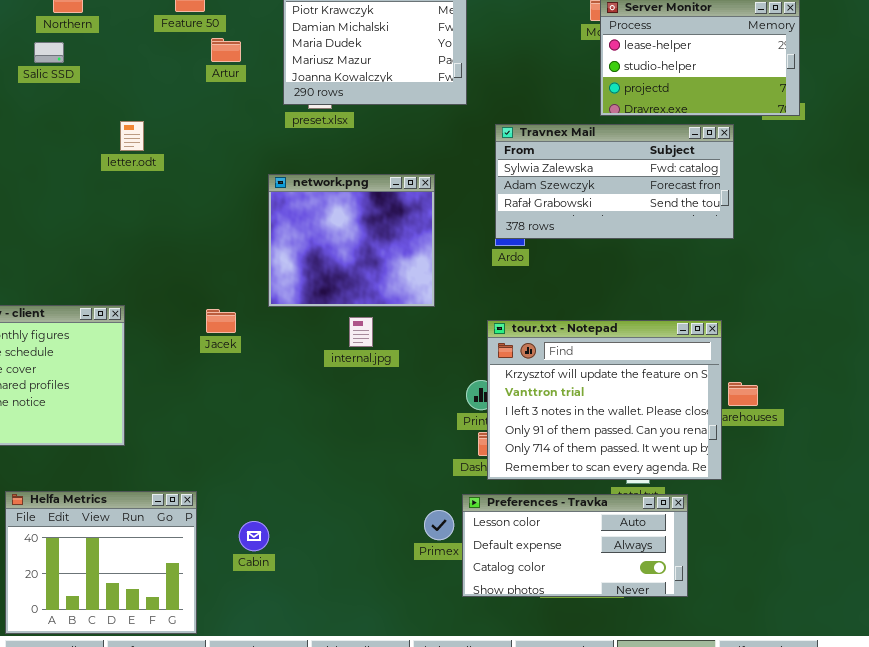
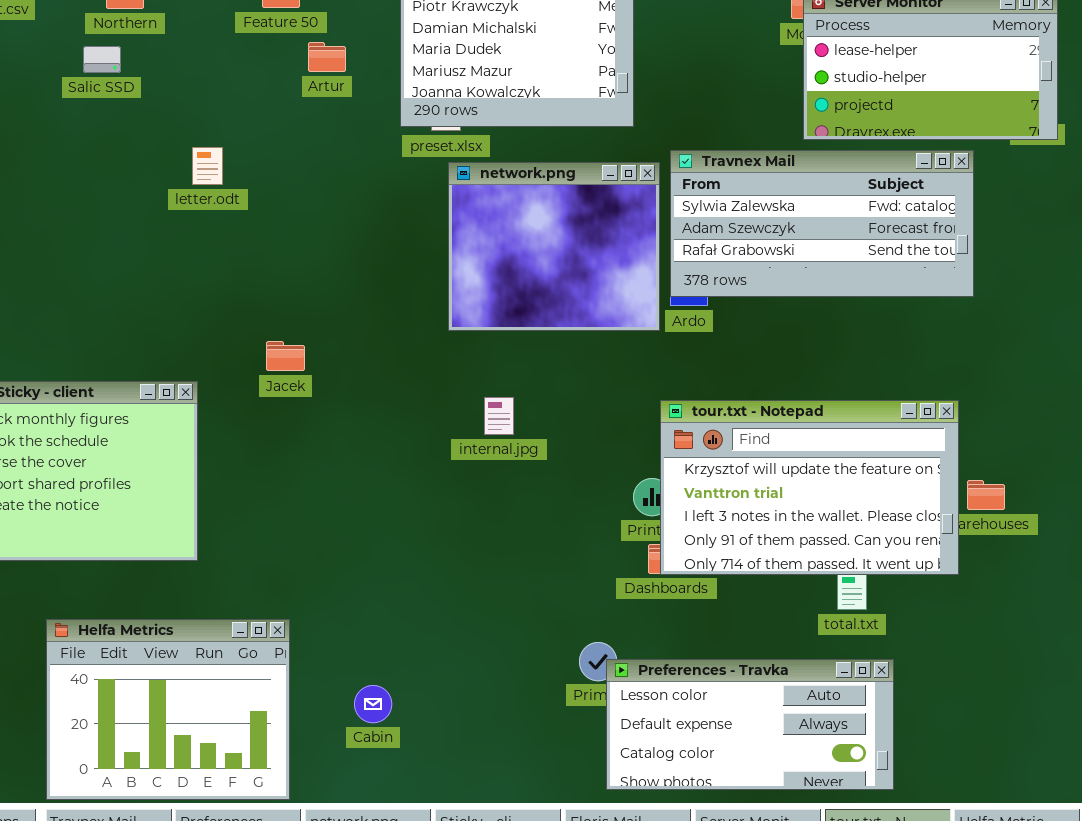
network.png: [268,174,435,307] -> [448,162,660,331], moved
Jacek: [206,309,236,333] -> [266,341,305,371], moved
tour.txt - Notepad: [487,320,722,480] -> [660,400,959,575], resized
Preferences - Travka: [462,494,688,597] -> [606,659,894,790], moved
Cabin: [239,521,269,551] -> [354,685,392,723], moved

